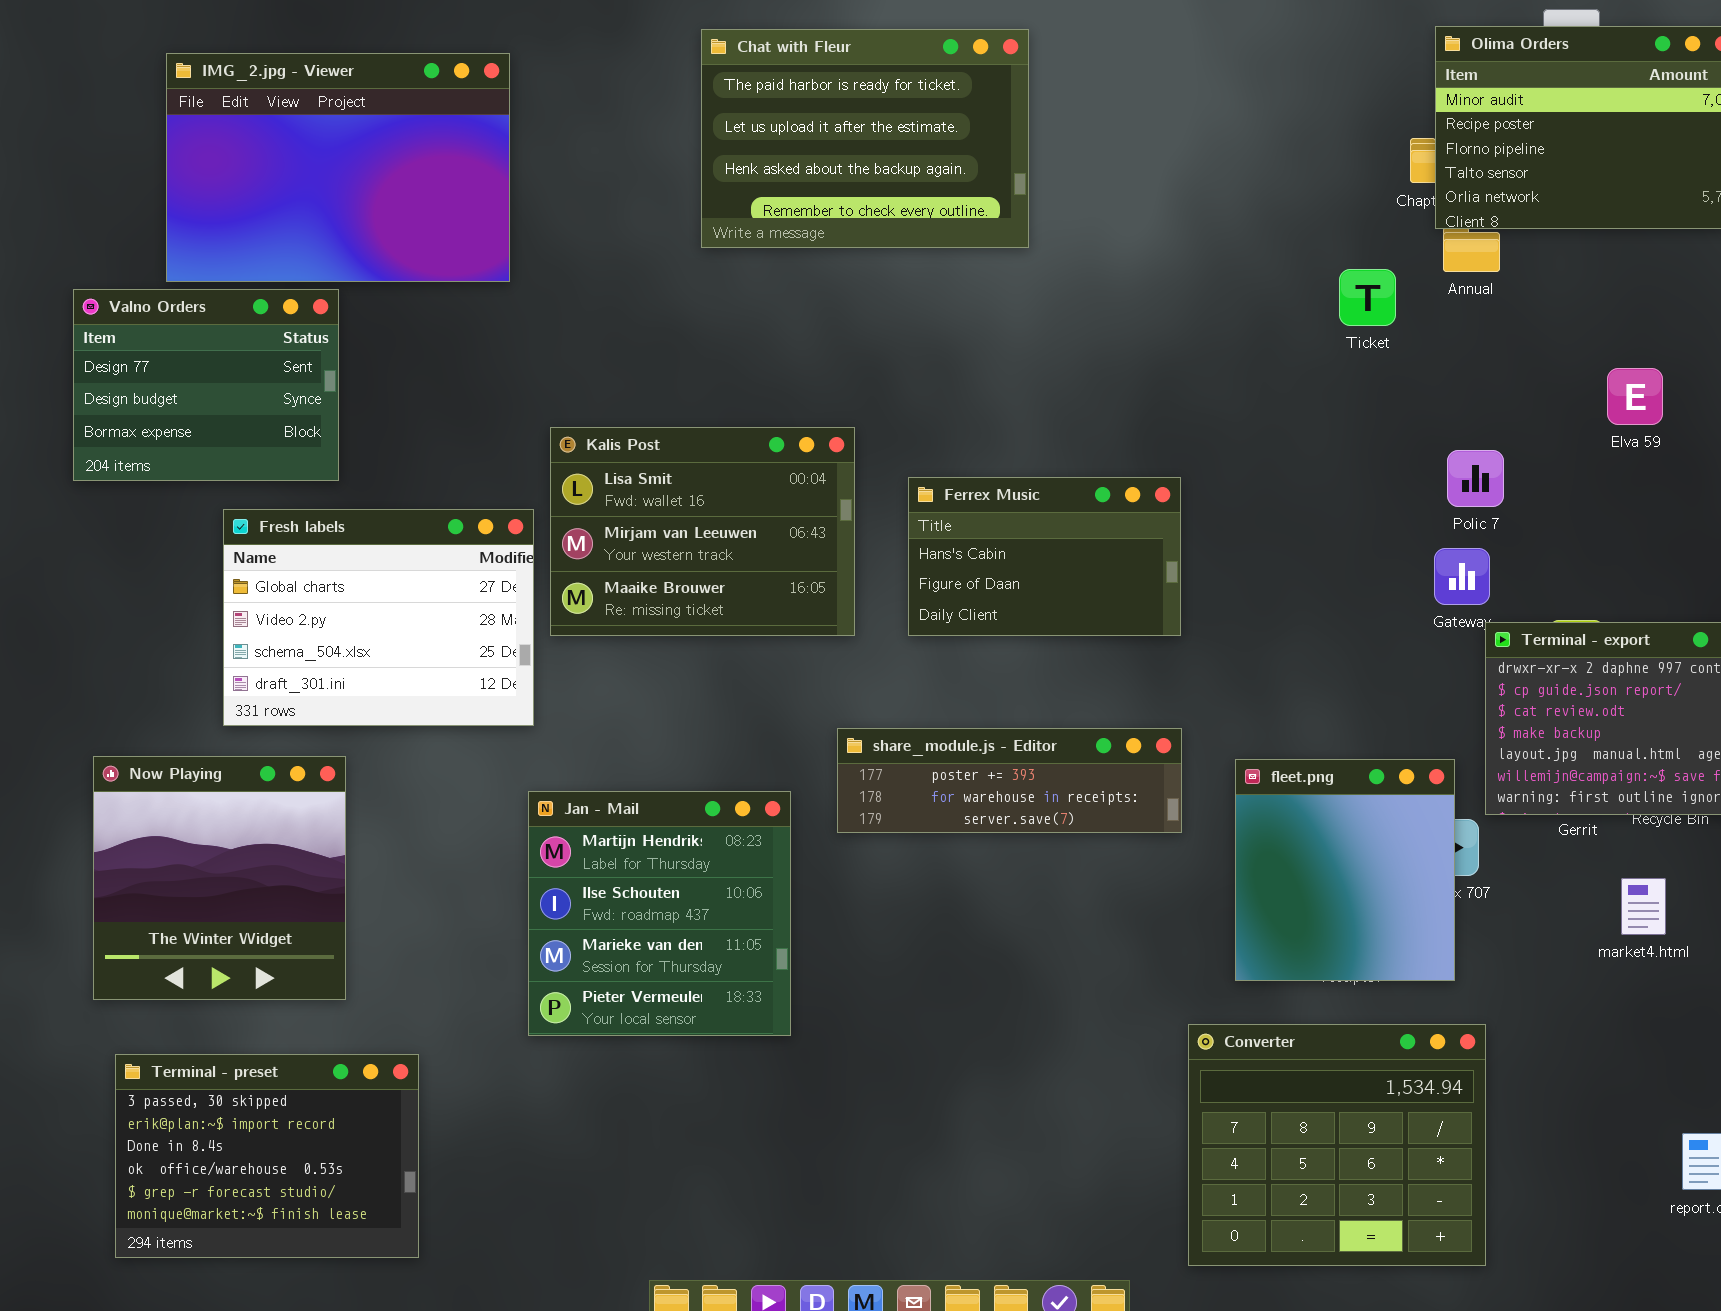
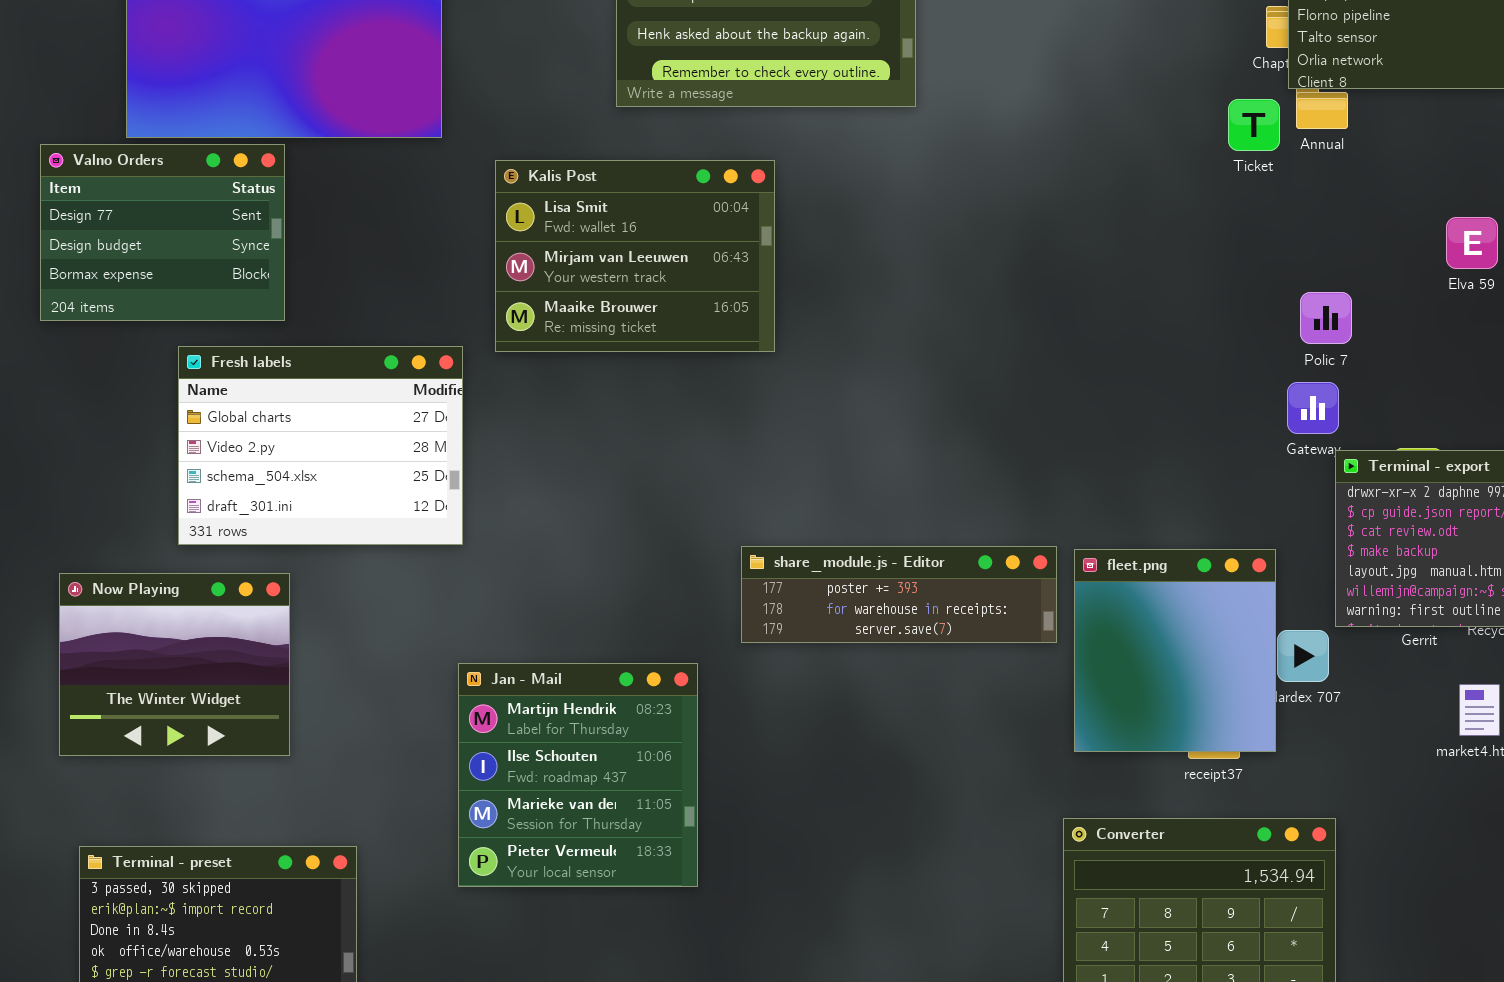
Ticket: [1339,269,1396,326] -> [1228,99,1280,151], moved
Kalis Post: [550,427,855,636] -> [495,160,775,352], moved
Ferrex Music: [908,477,1181,636] -> none, closed
Now Playing: [93,756,346,1000] -> [59,573,290,756], resized
fleet.png: [1235,759,1455,981] -> [1074,549,1276,752], moved
Jan - Mail: [528,791,791,1036] -> [458,663,698,887], moved

